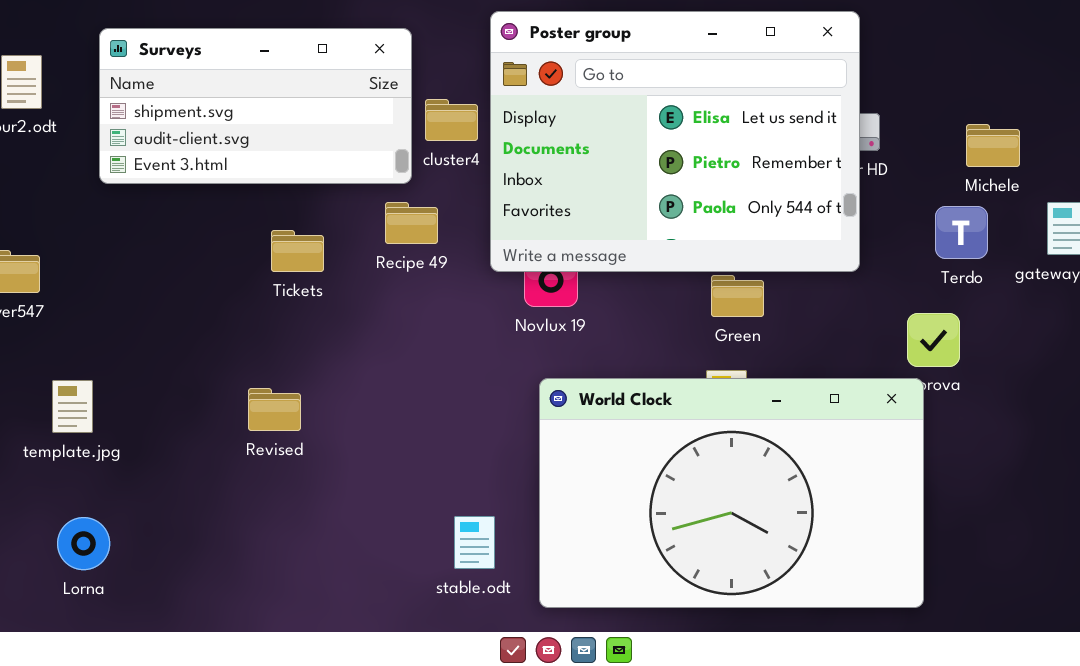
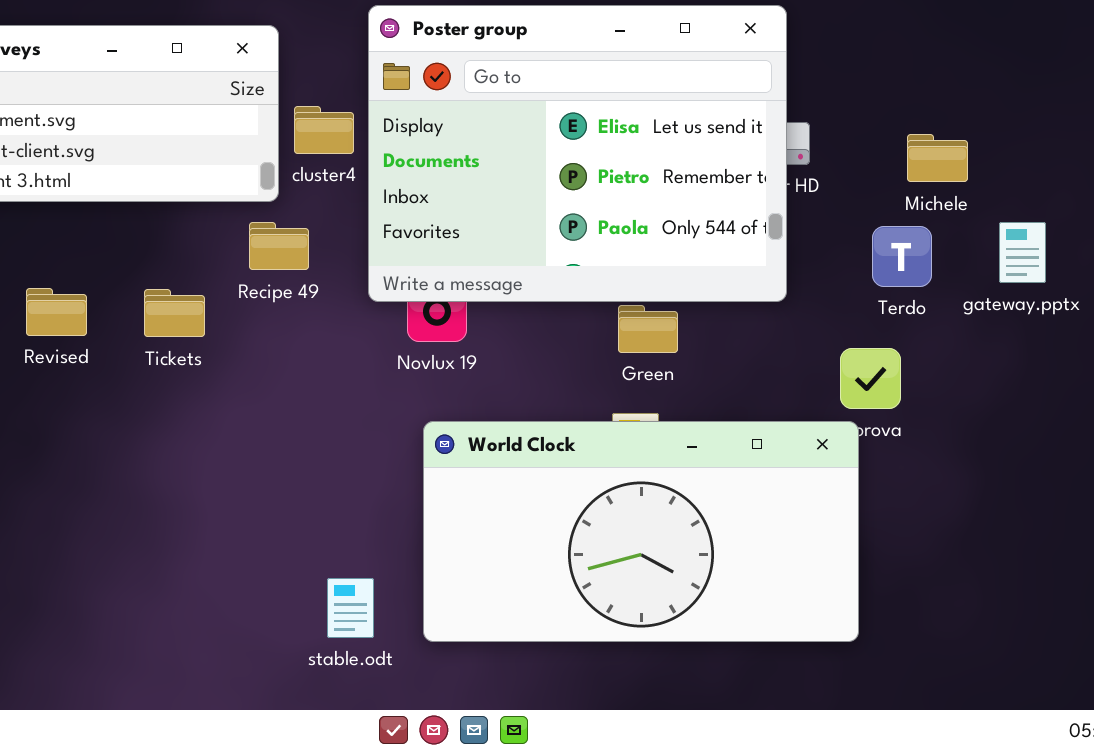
Tickets: [271,230,324,272] -> [144,289,205,337], moved
World Clock: [539,378,924,608] -> [423,421,859,642], resized
Revised: [248,388,301,431] -> [26,288,87,336], moved

